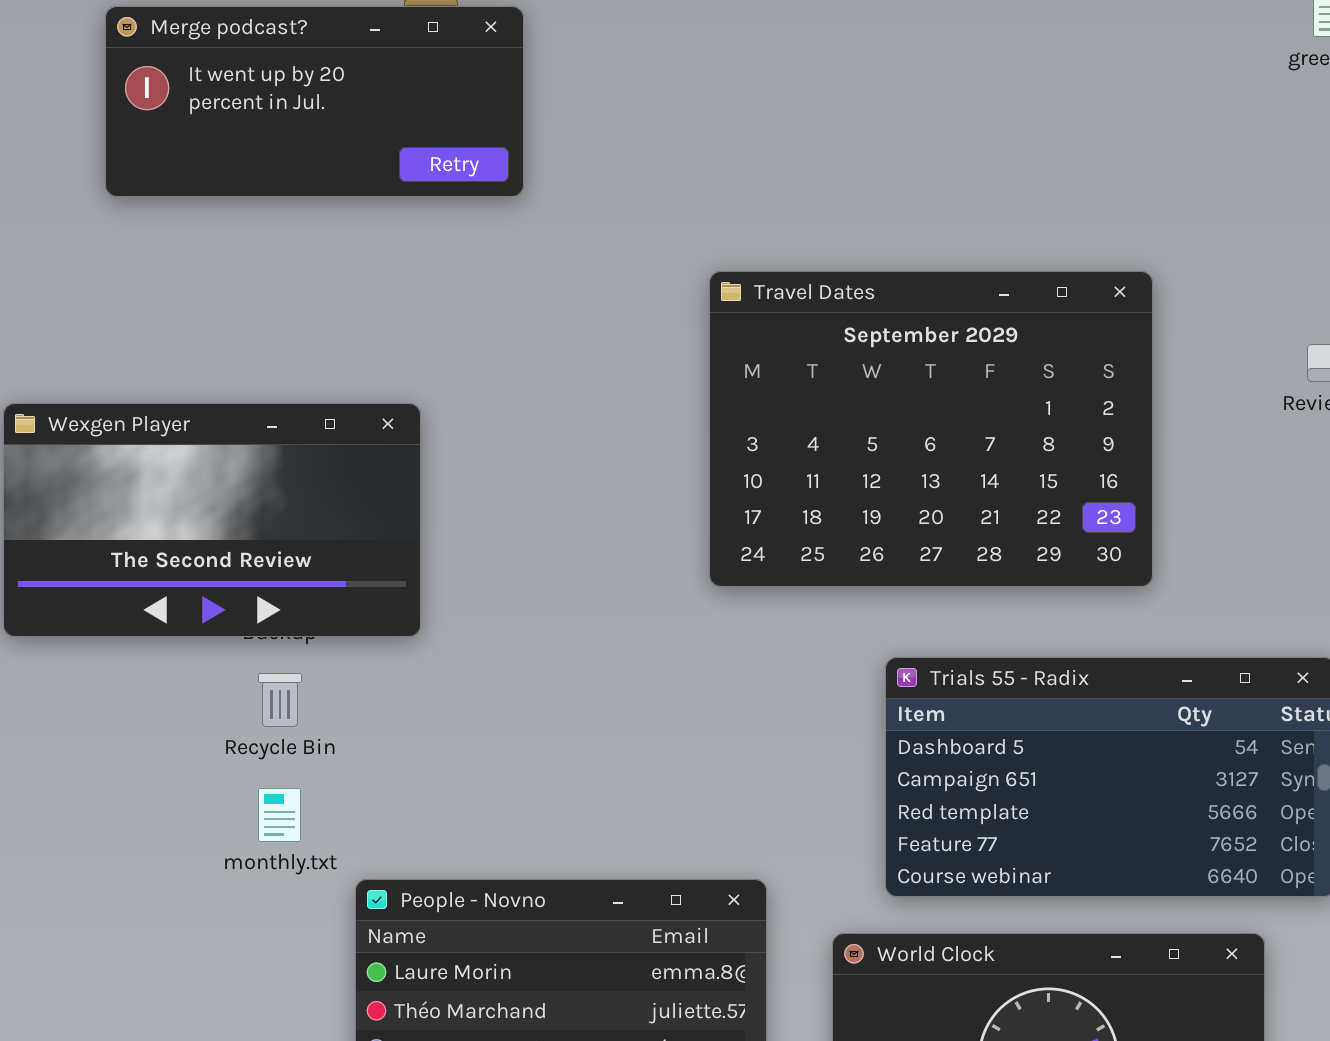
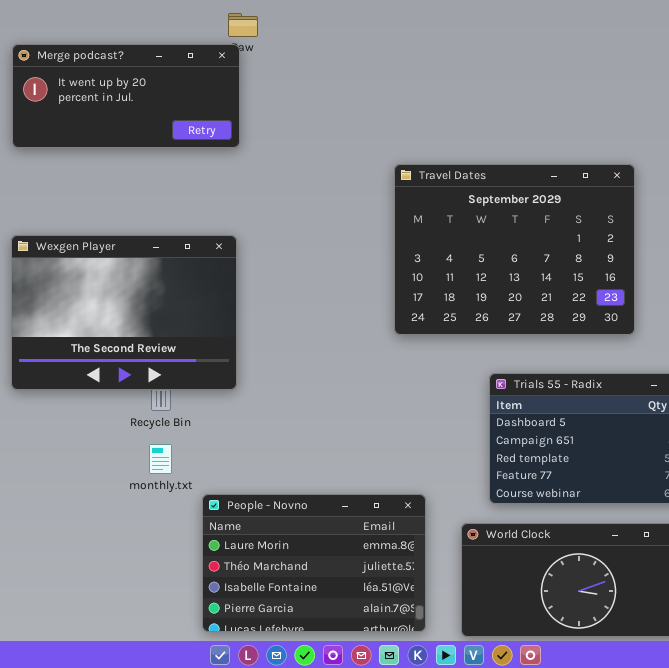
Merge podcast?: [105,6,524,197] -> [12,44,240,148], moved
Wexgen Player: [3,403,421,637] -> [11,235,237,390], resized

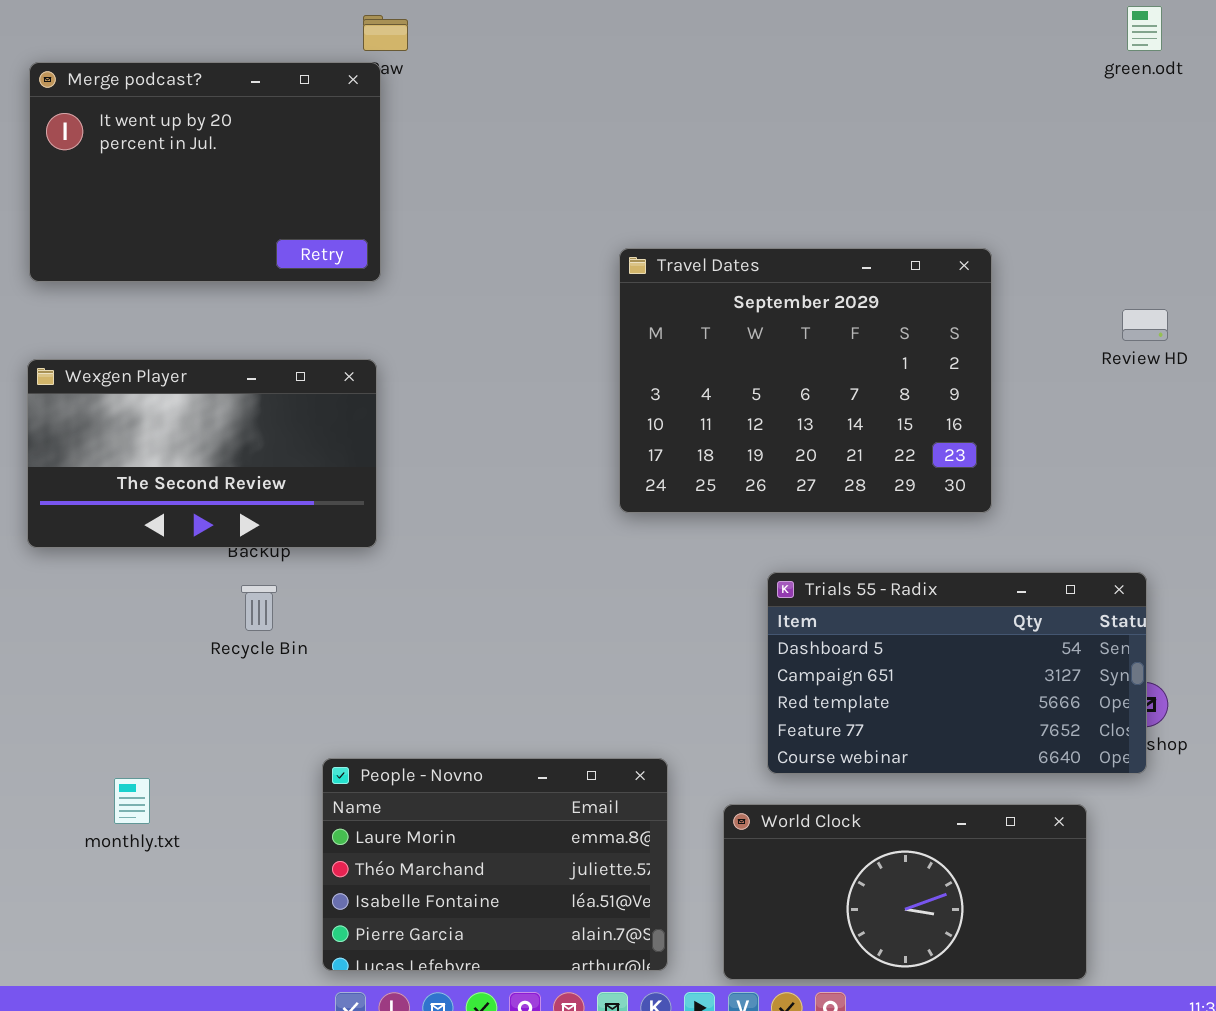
Merge podcast?: [12,44,240,148] -> [29,62,381,282], resized
Wexgen Player: [11,235,237,390] -> [27,359,377,548], resized
monthly.txt: [149,444,172,474] -> [114,778,150,824], moved

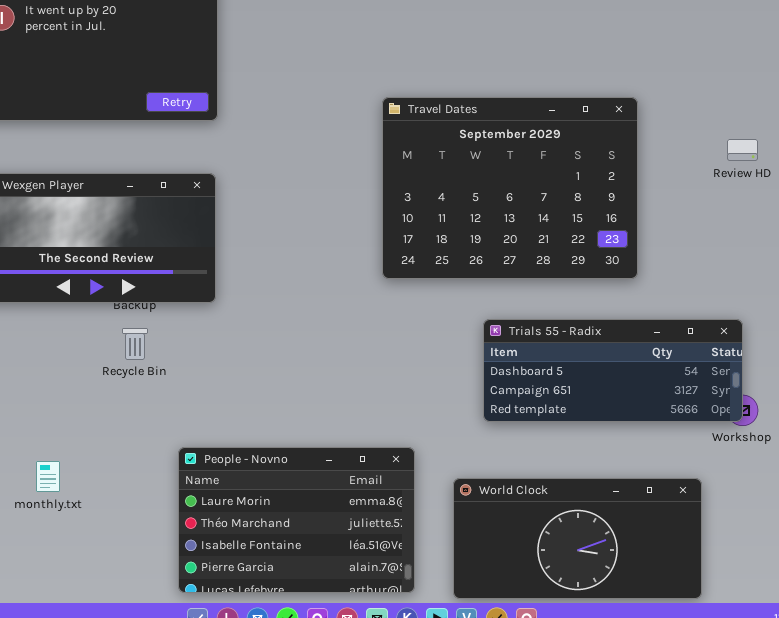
Trials 55 - Radix: [767,572,1147,774] -> [483,319,743,422], resized

